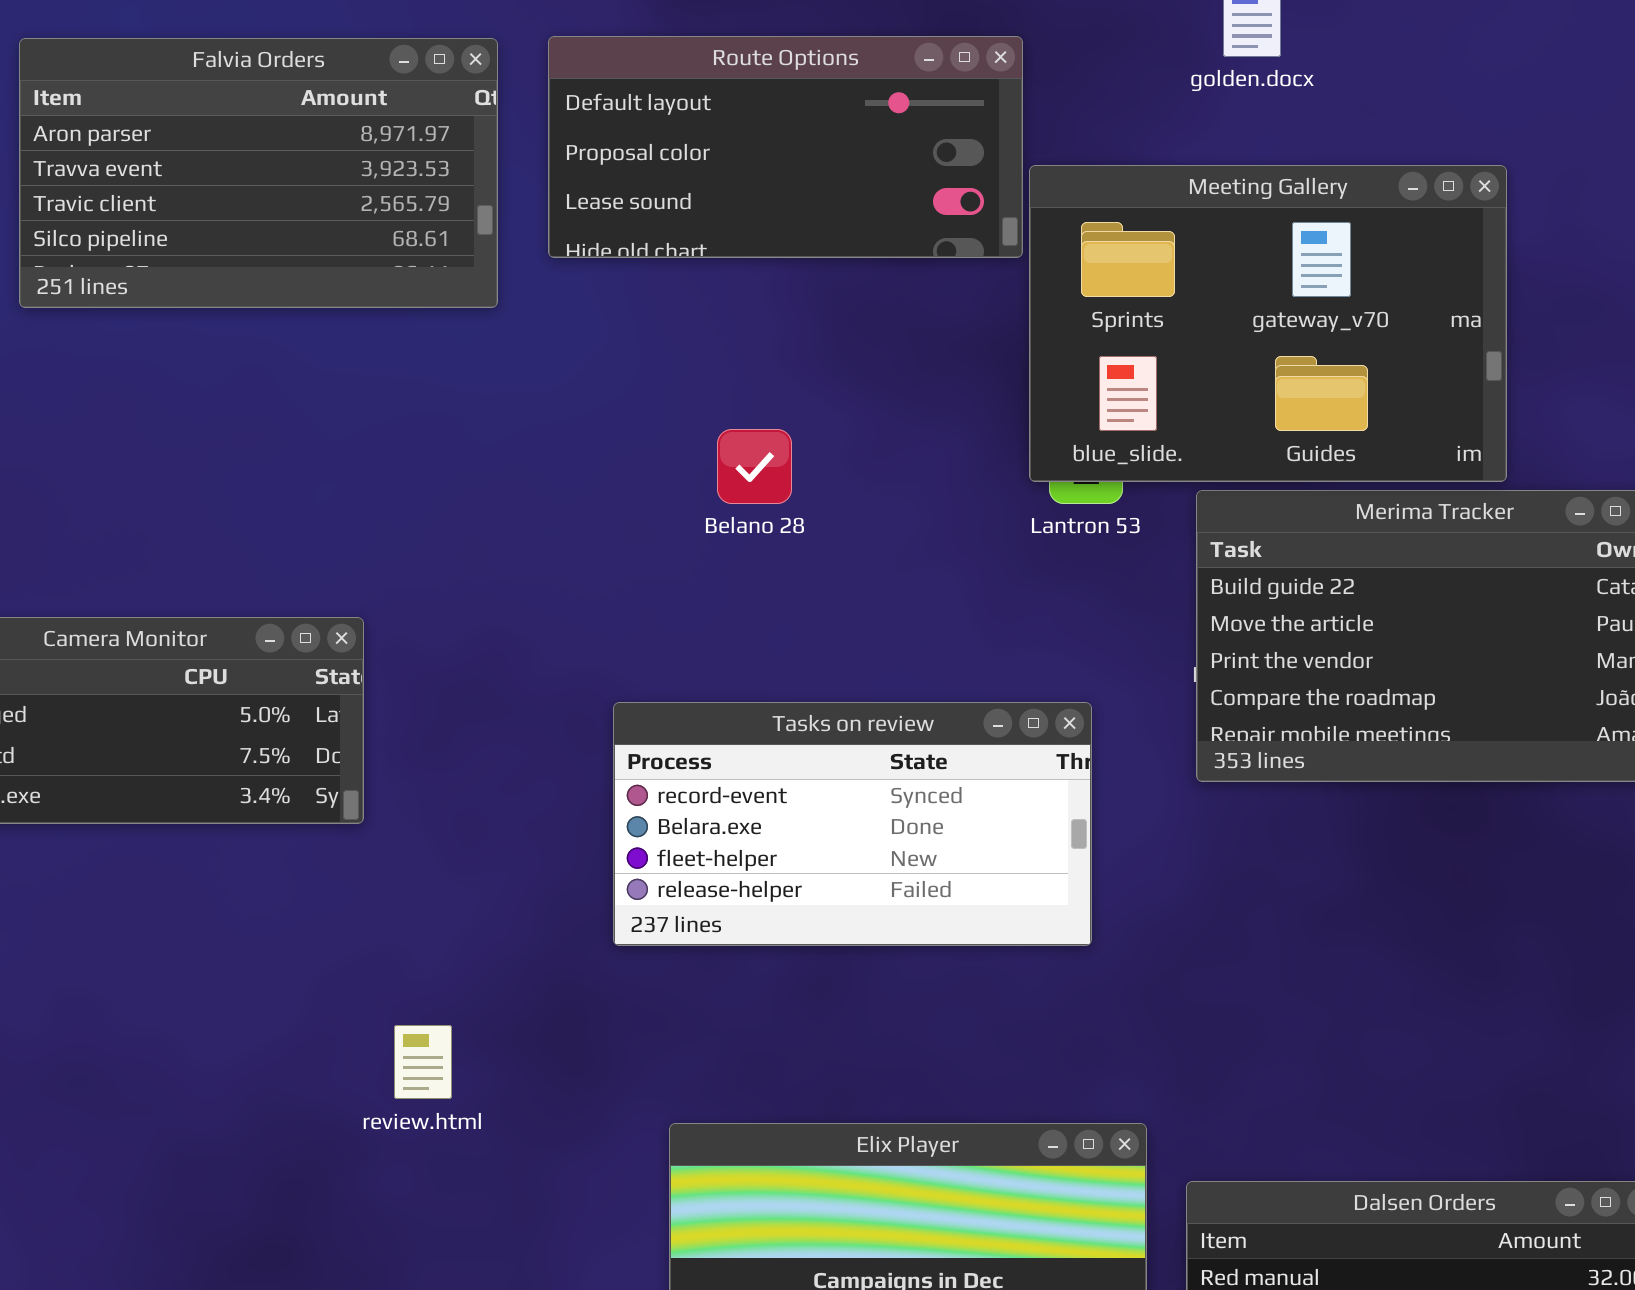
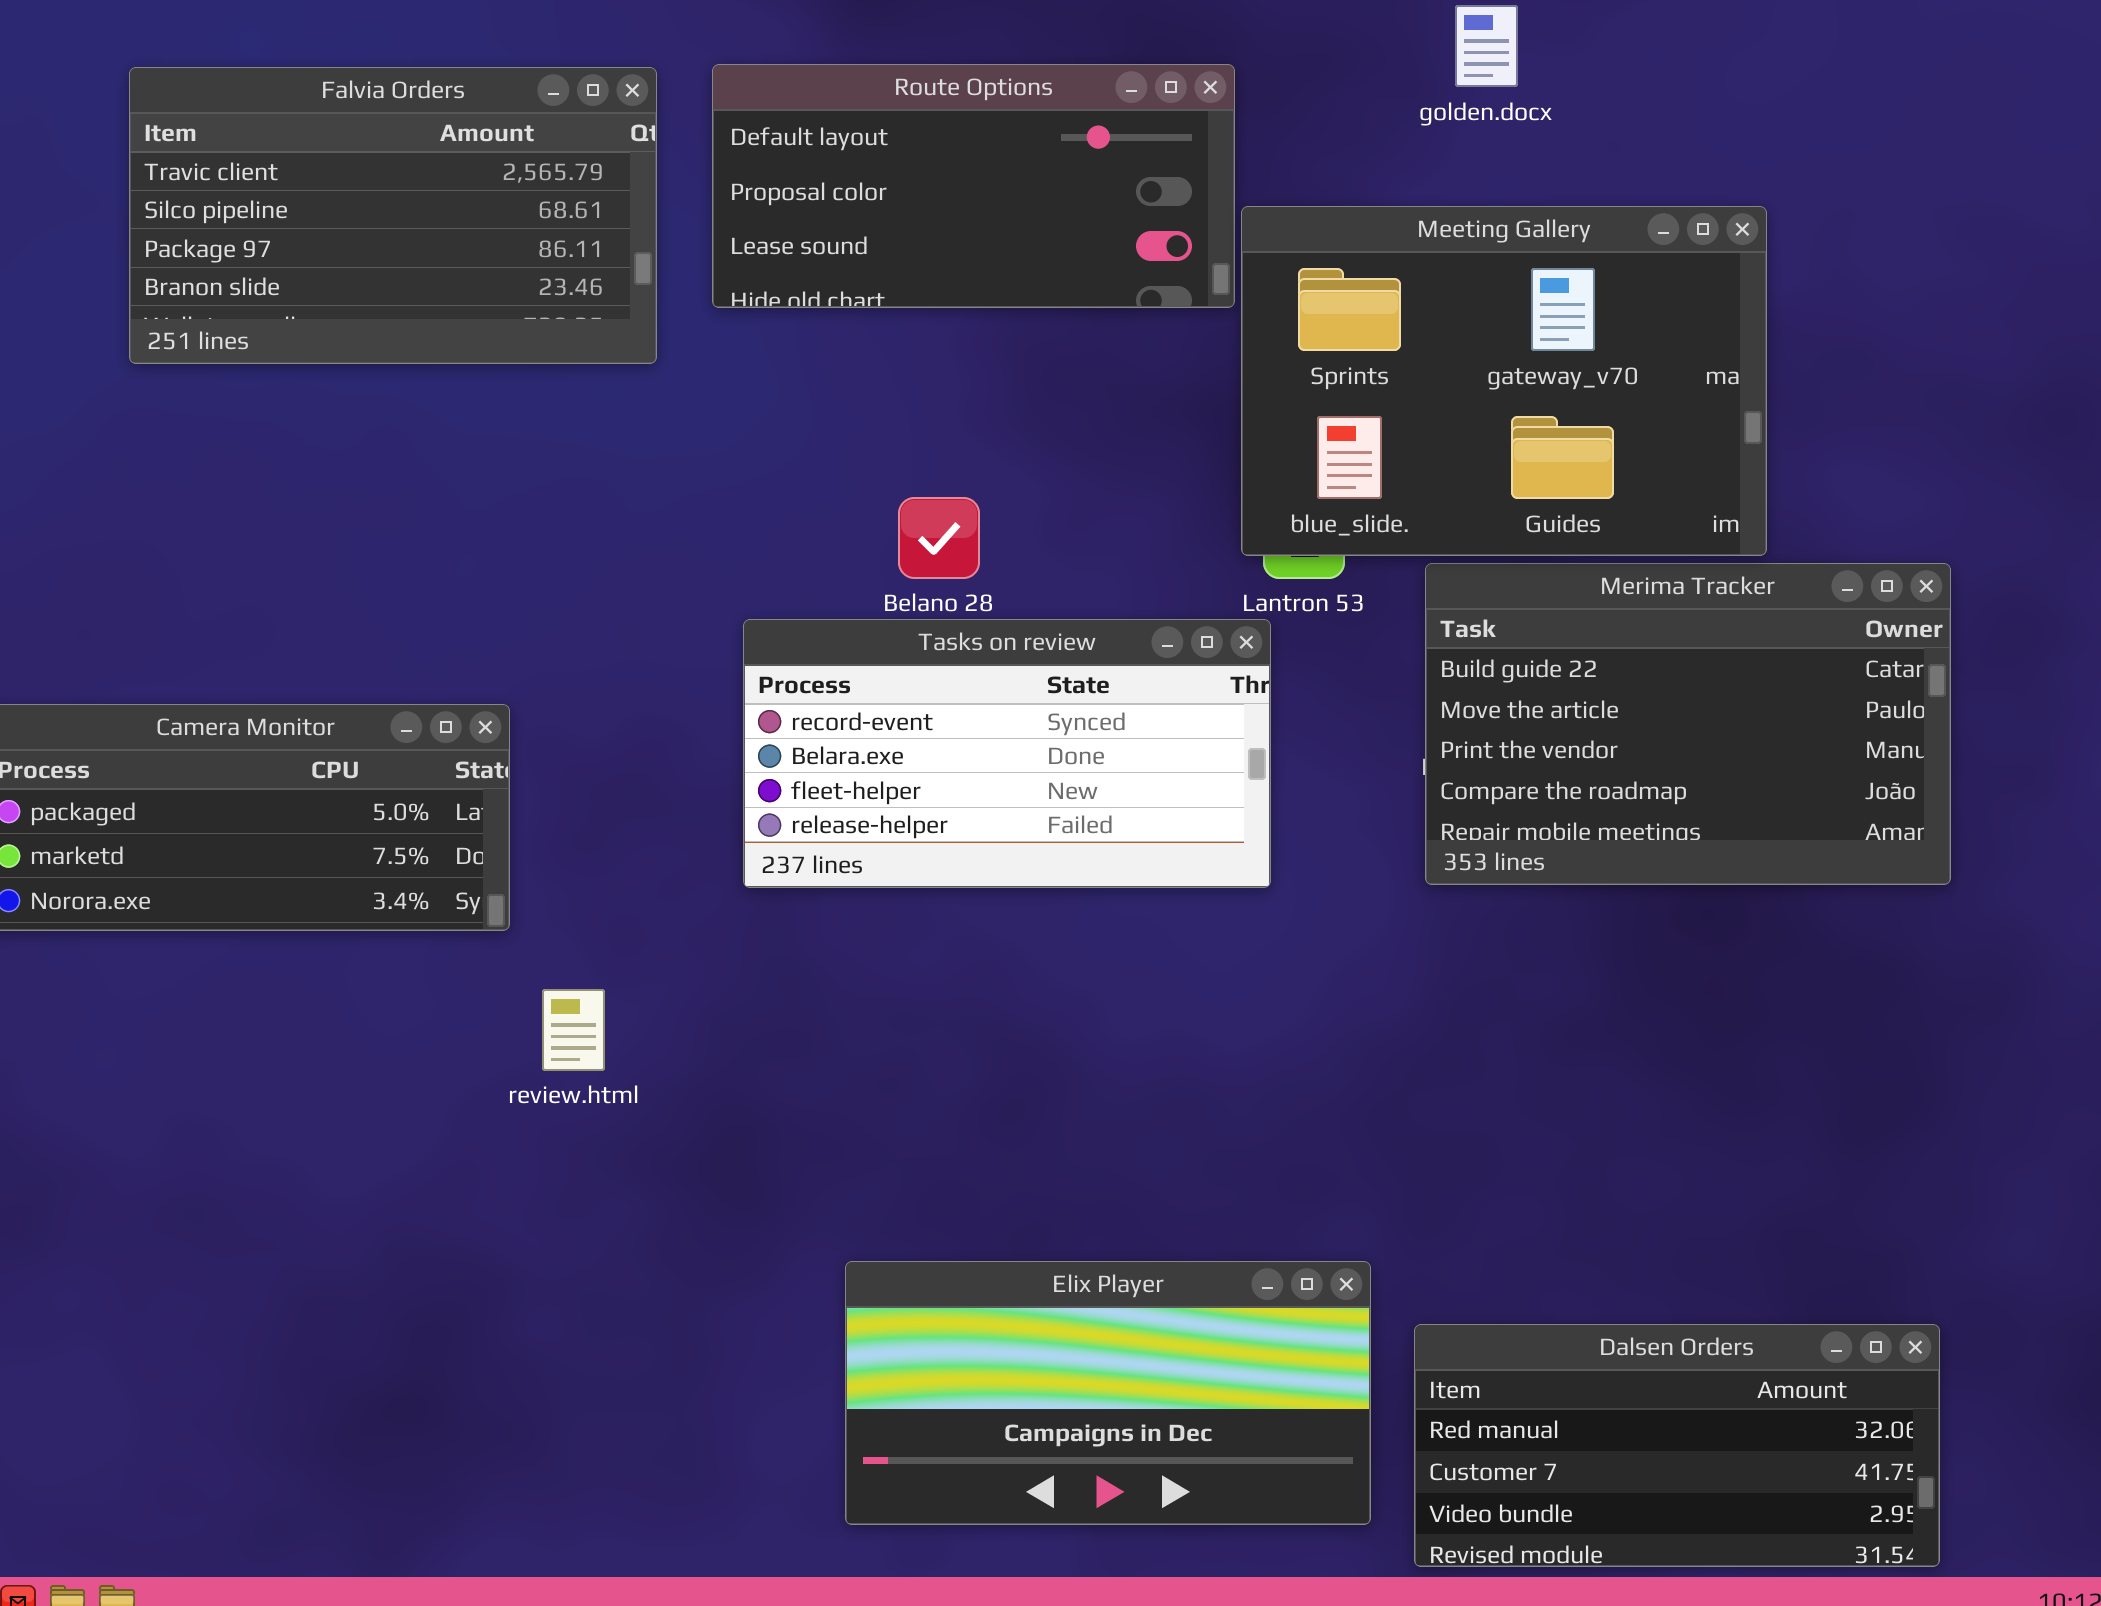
Falvia Orders: [19,38,498,308] -> [129,67,657,364], scrolled down 2 rows
Tasks on review: [613,702,1092,946] -> [743,619,1271,888], moved
review.html: [394,1025,452,1099] -> [542,989,605,1071], moved

